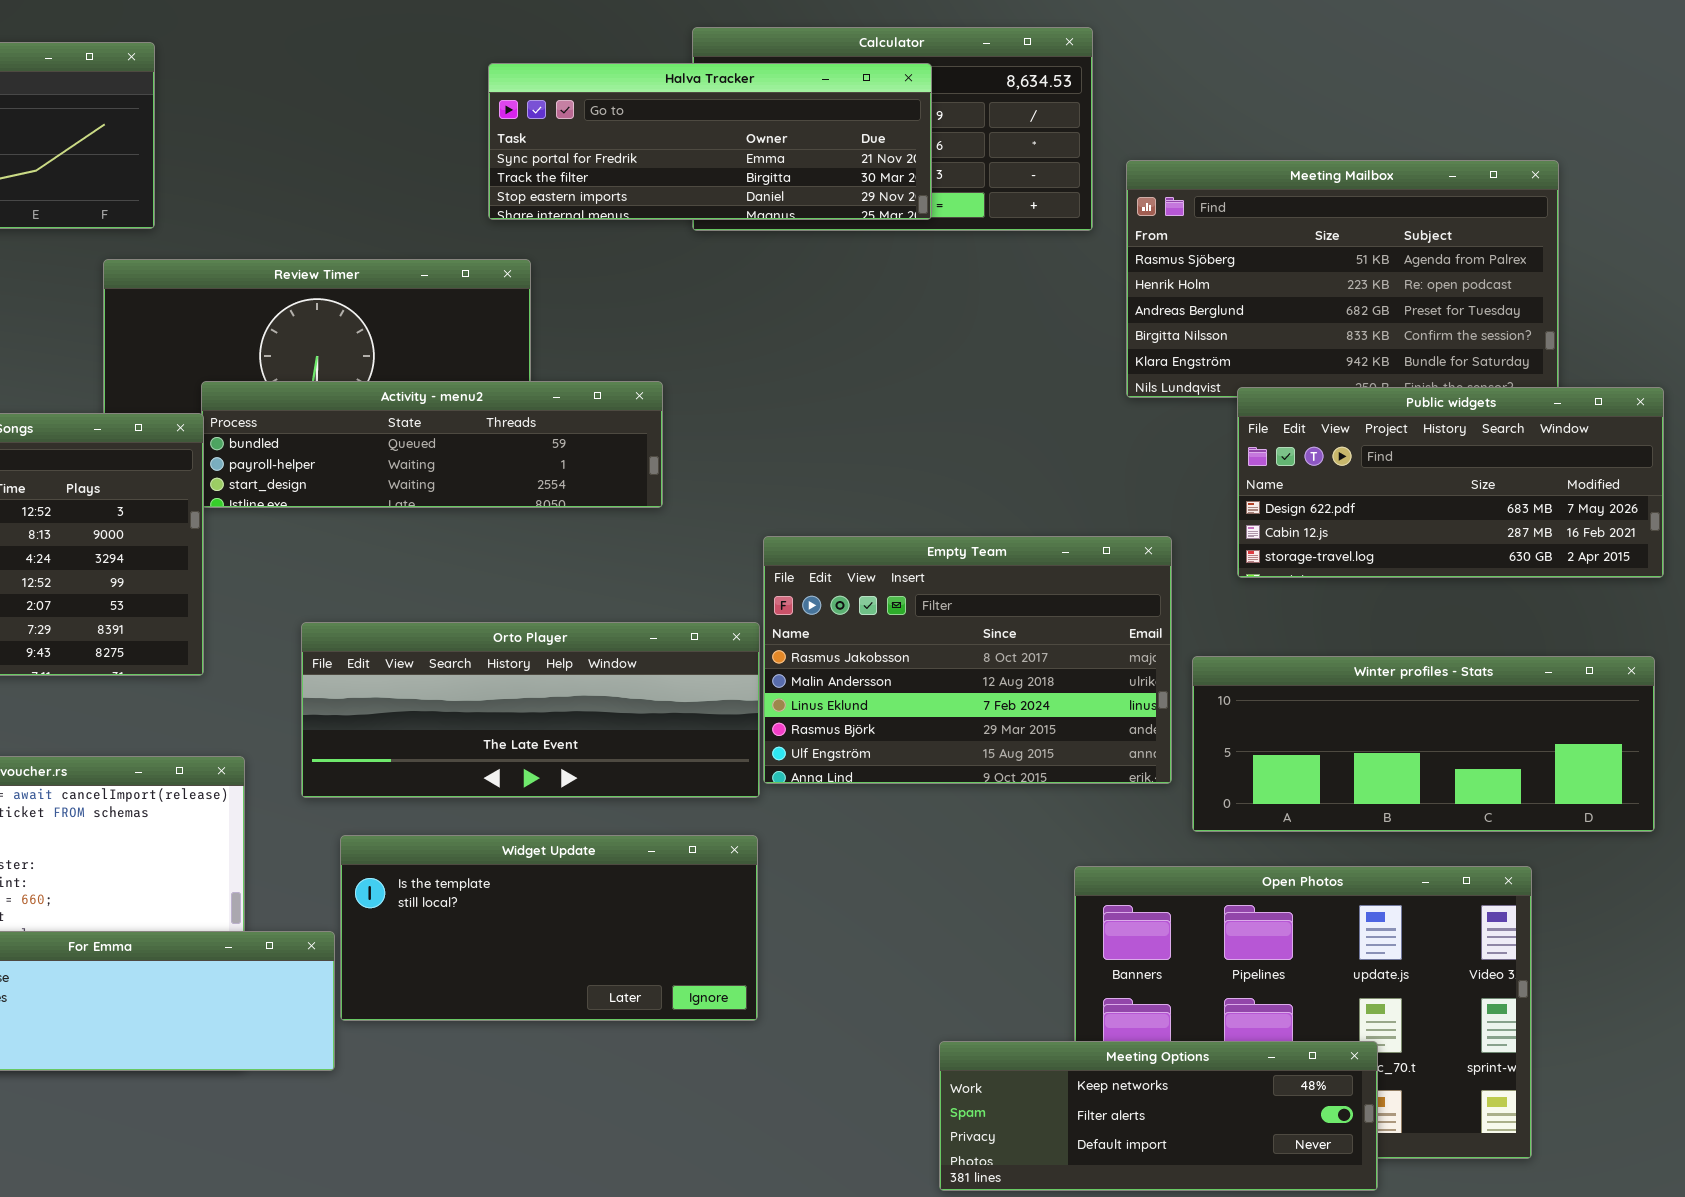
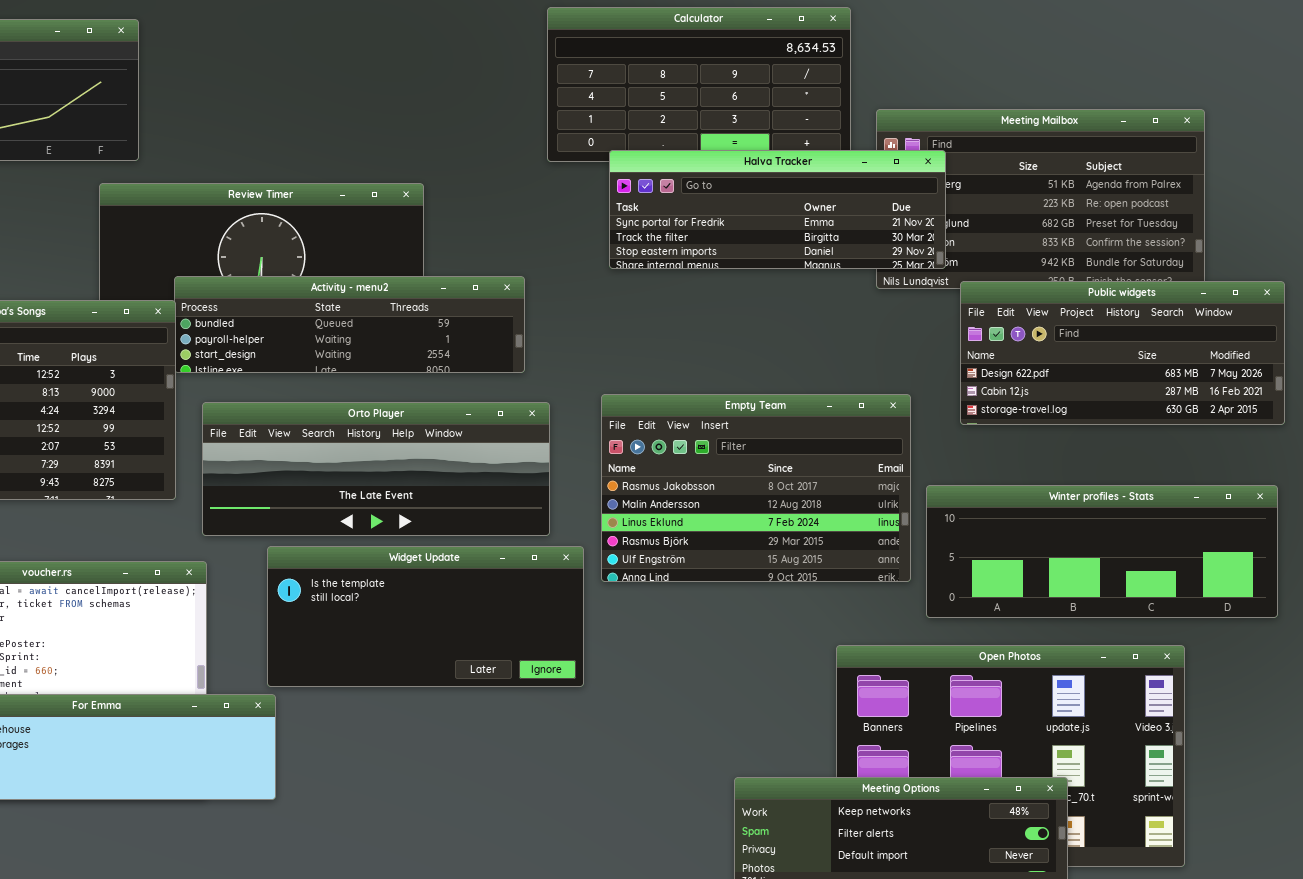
Halva Tracker: [488,63,932,220] -> [609,150,946,269], moved
Orto Player: [301,622,760,798] -> [202,402,550,536], moved
Widget Update: [340,835,758,1021] -> [267,546,584,687], moved

